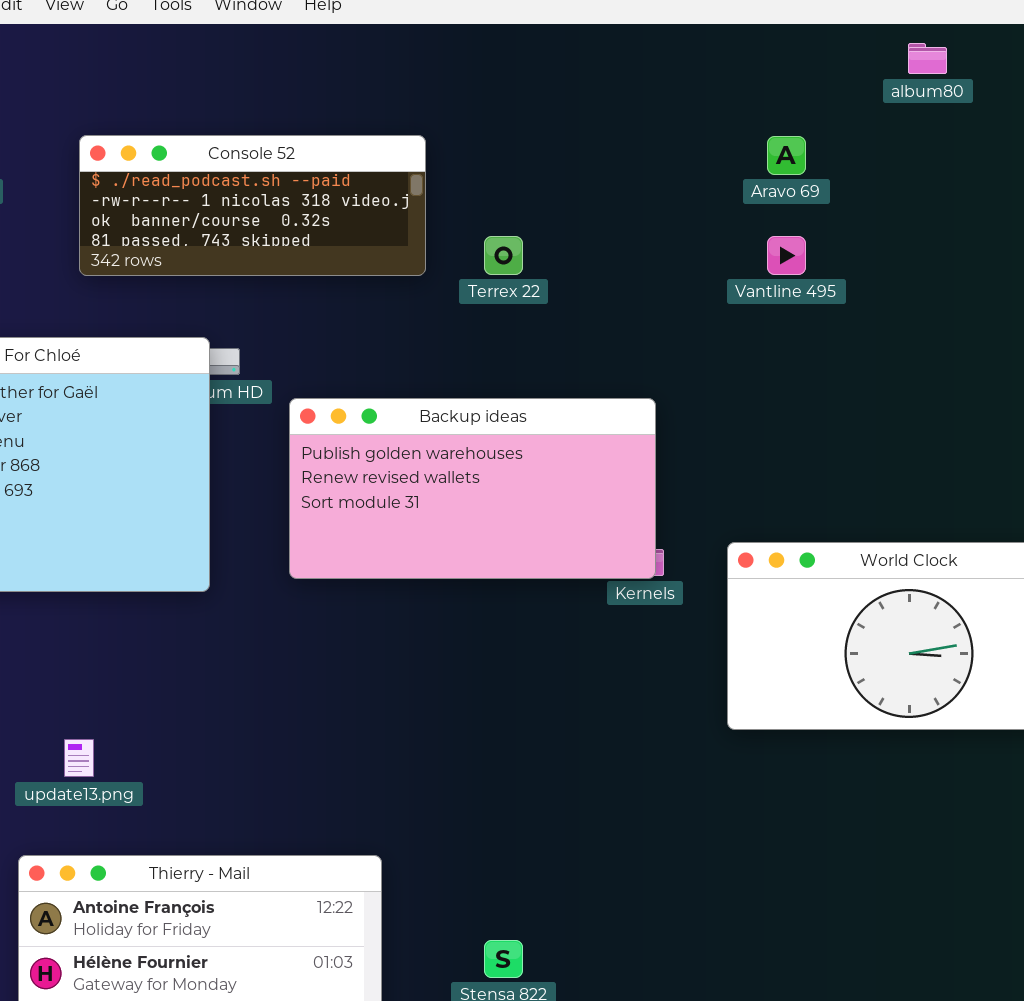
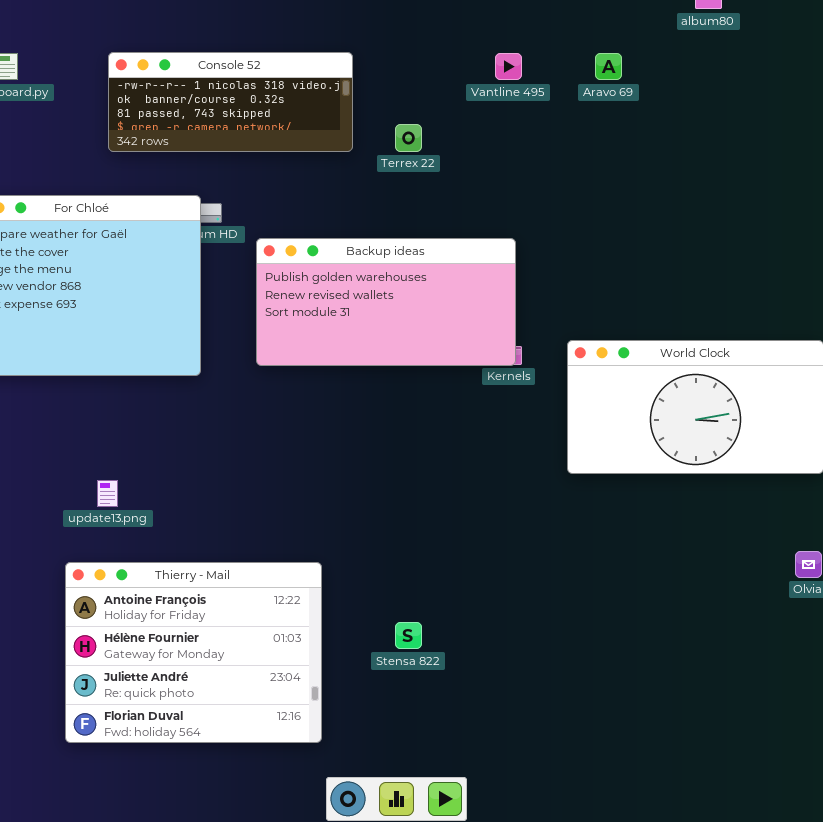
Console 52: [79,135,426,276] -> [108,52,353,152], scrolled down 1 row
Vantline 495: [767,236,806,275] -> [495,53,522,80], moved

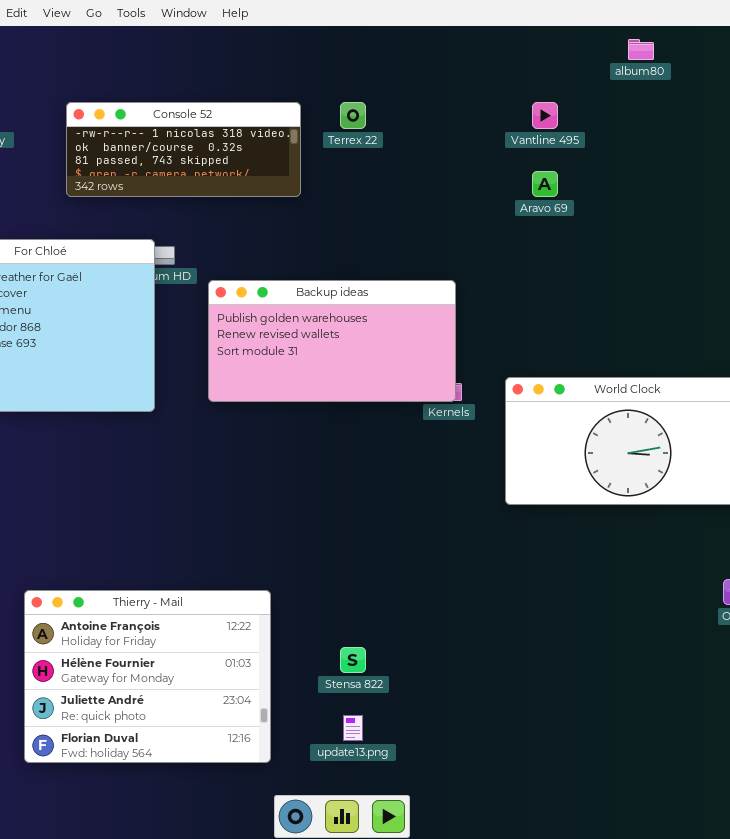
Vantline 495: [495,53,522,80] -> [532,102,558,129], moved
Aravo 69: [595,53,622,80] -> [532,171,558,197], moved
Terrex 22: [395,124,422,152] -> [340,102,366,129], moved
update13.png: [97,480,118,507] -> [343,715,363,741], moved

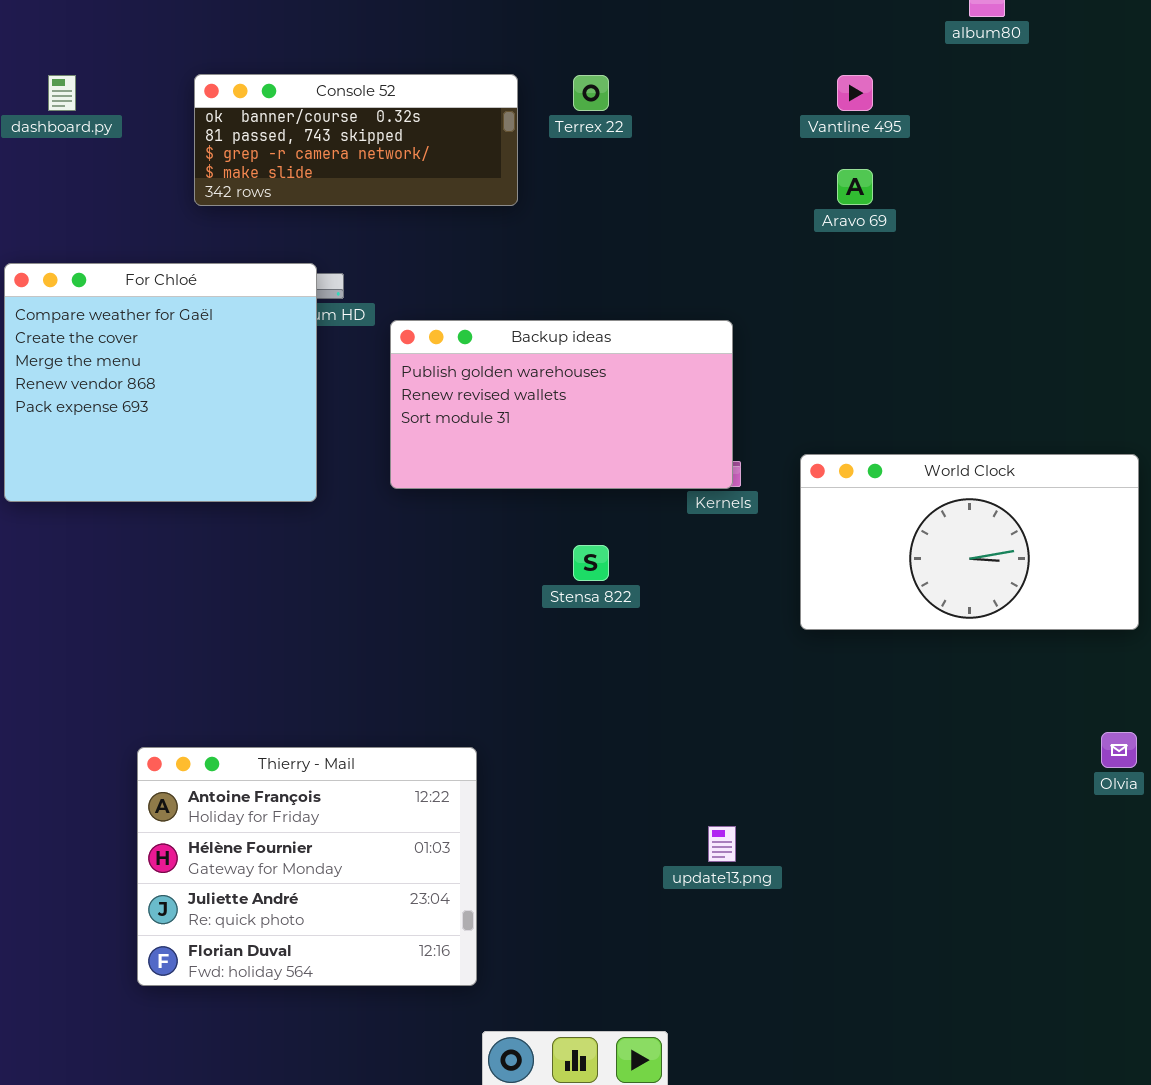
Console 52: [66,102,301,197] -> [194,74,518,206], scrolled down 1 row
Stensa 822: [340,647,366,673] -> [573,545,609,581], moved
update13.png: [343,715,363,741] -> [708,826,736,862], moved

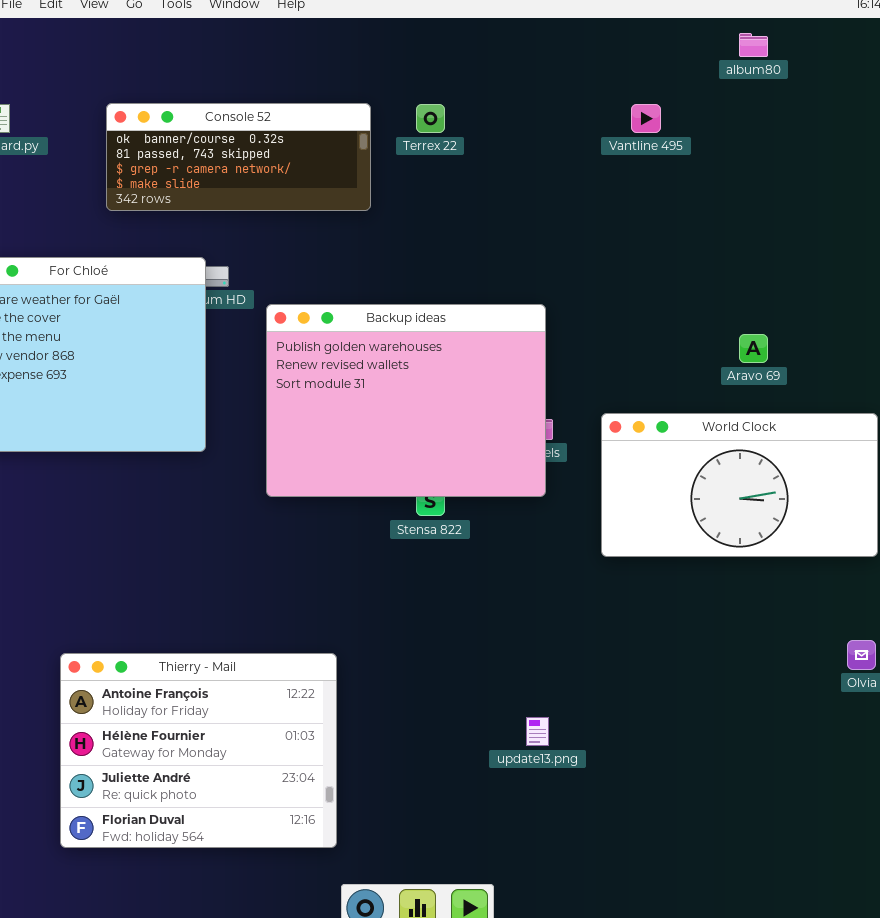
Aravo 69: [837,169,873,205] -> [739,334,768,363], moved
Backup ideas: [390,320,733,489] -> [266,304,546,497], resized

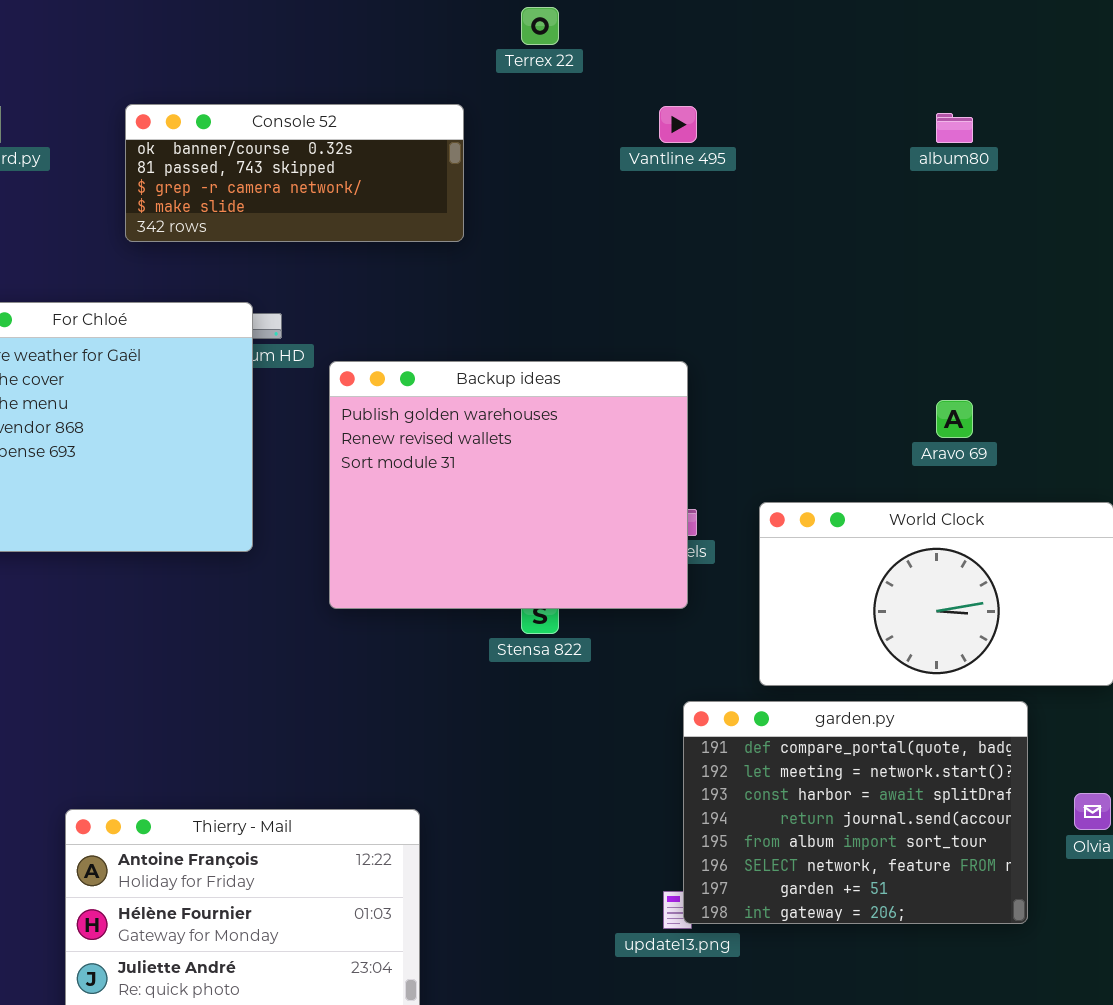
album80: [739,33,768,57] -> [936,113,973,143], moved
Terrex 22: [416,104,445,133] -> [521,7,559,45], moved
Vantline 495: [631,104,661,133] -> [659,106,697,143], moved
garden.py: none -> [683,701,1028,924], opened

